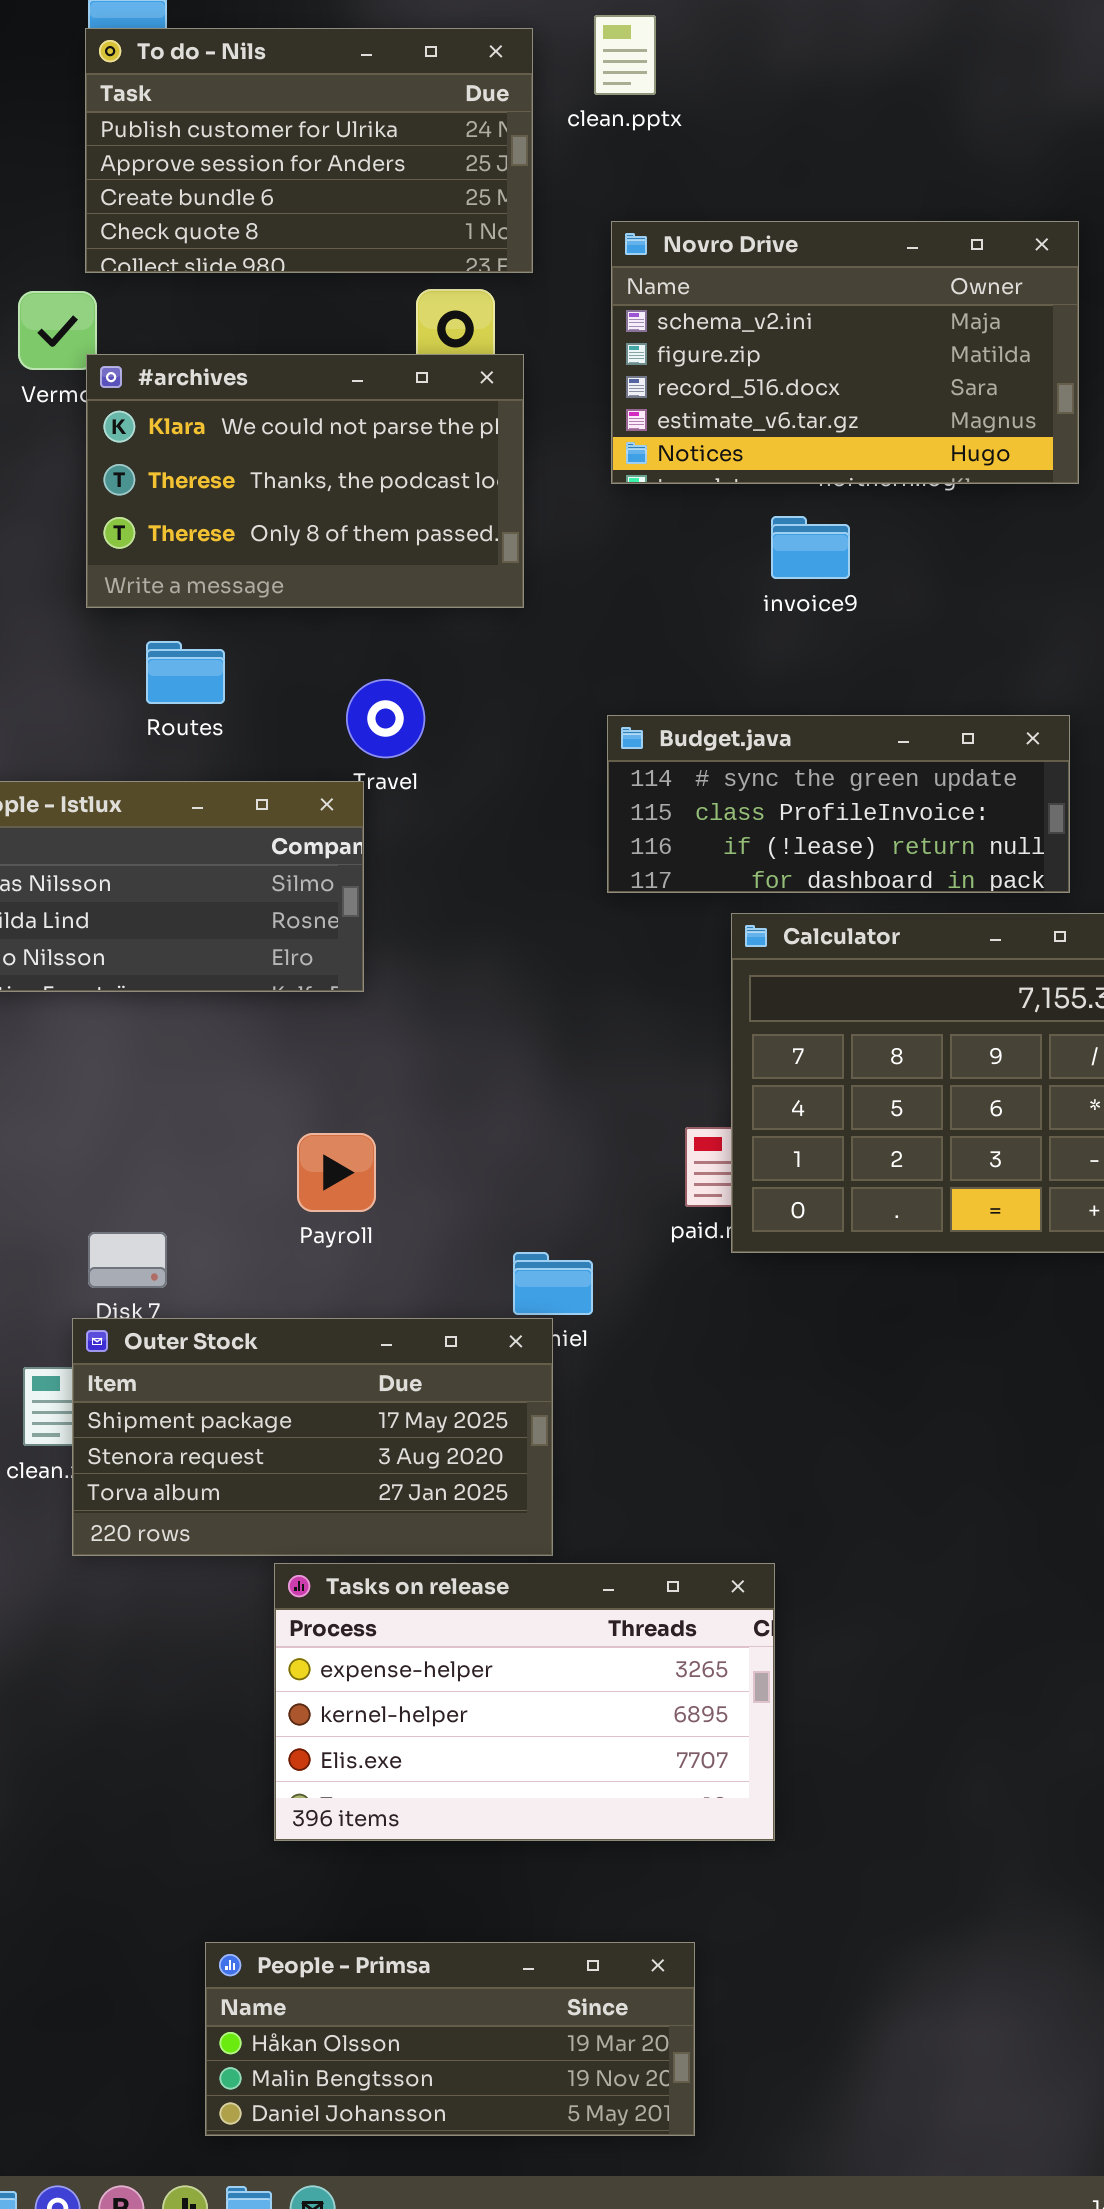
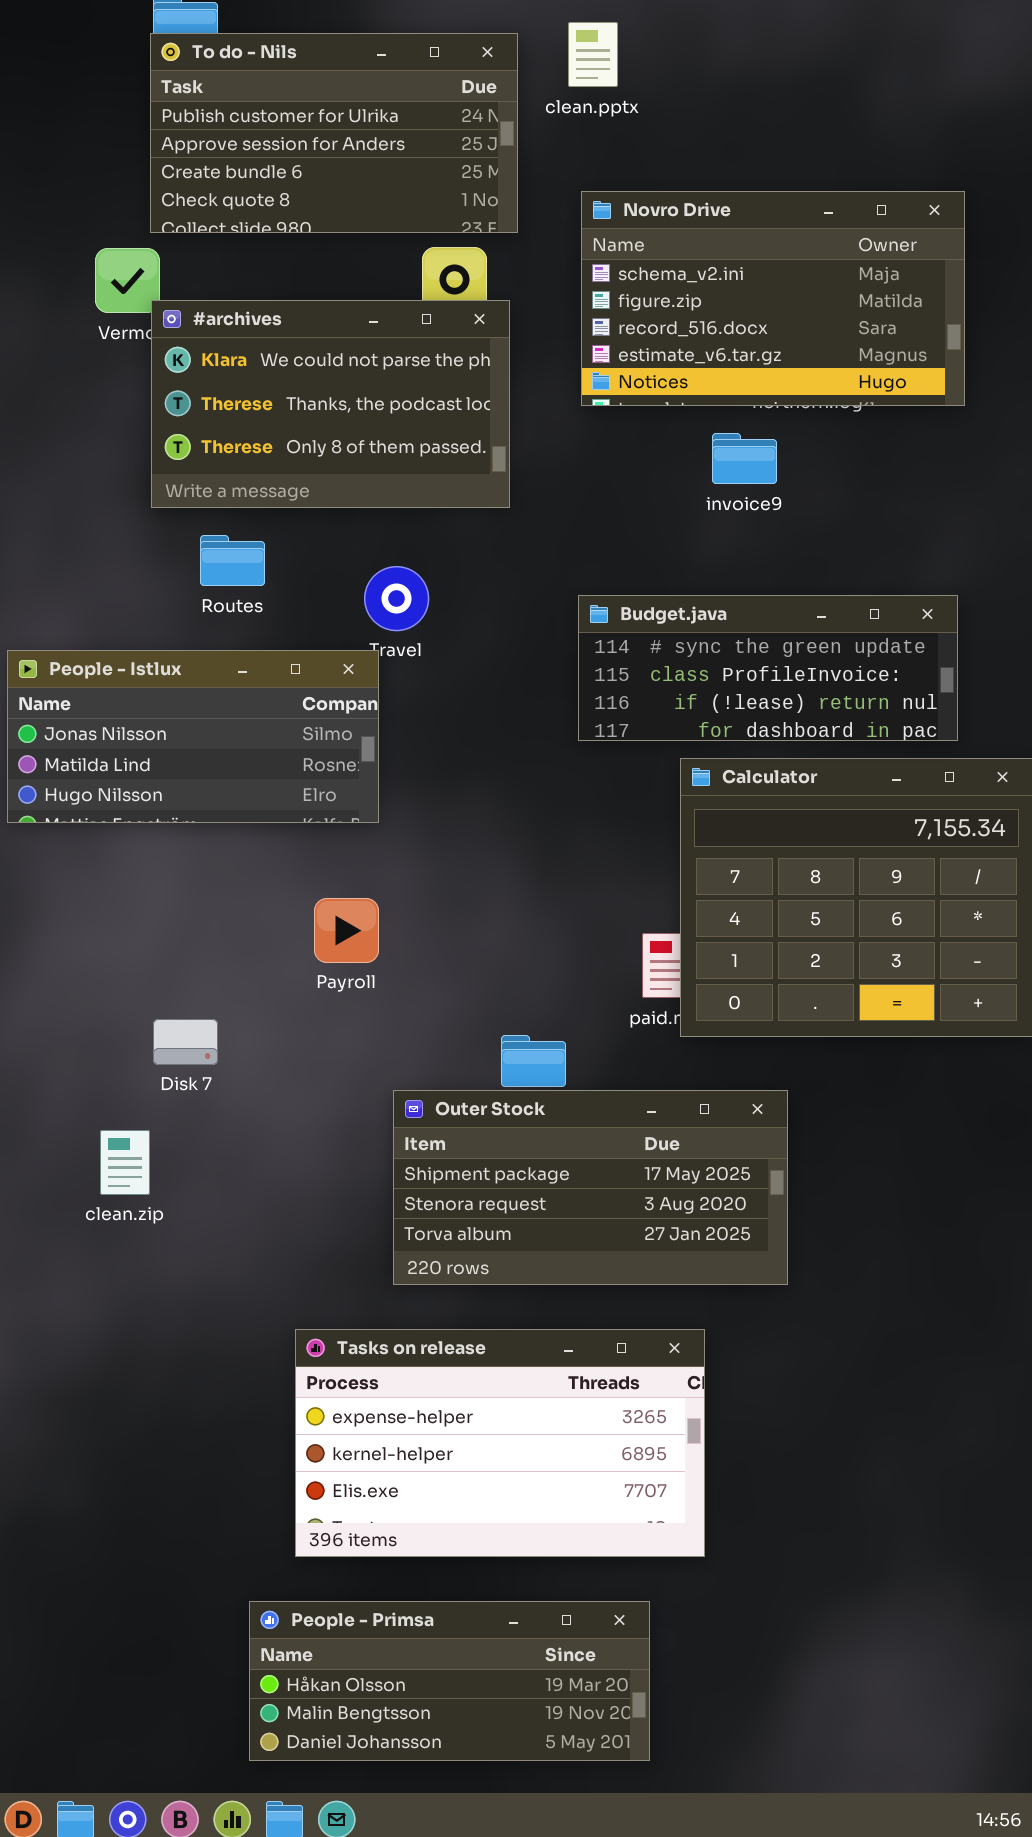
Payroll: [297,1133,376,1212] -> [314,898,379,963], moved
Outer Stock: [72,1318,553,1556] -> [393,1090,788,1285], moved
Tasks on release: [274,1563,775,1841] -> [295,1329,705,1557], moved

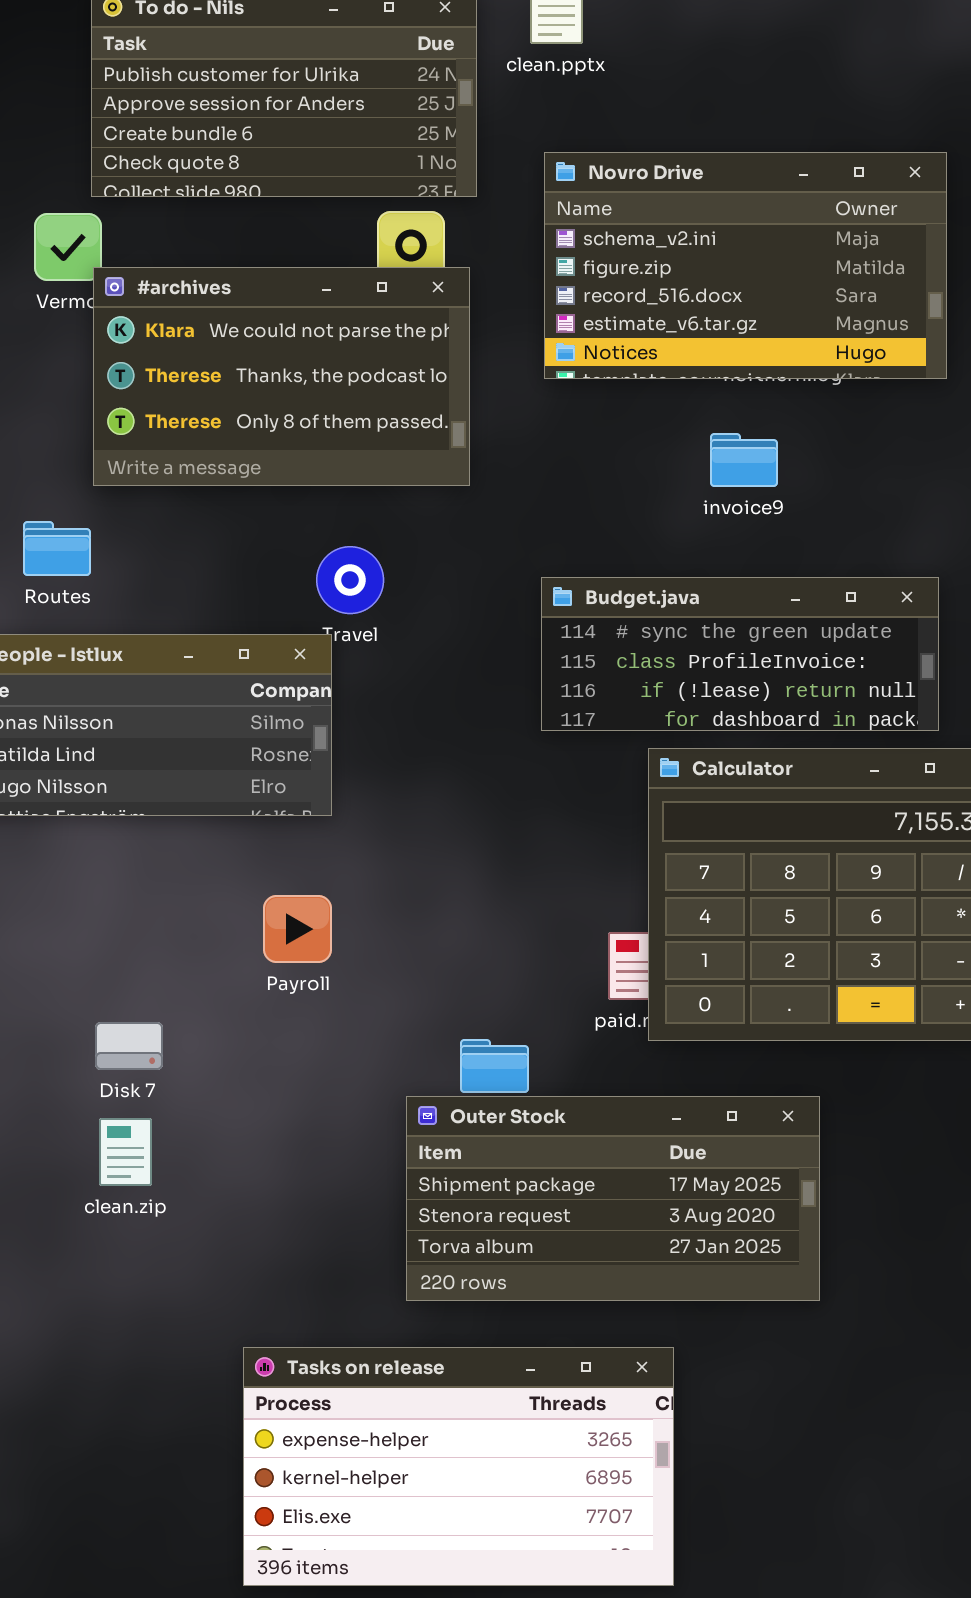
invoice9: [712,433,777,484] -> [710,433,778,487], moved
Routes: [200,535,265,586] -> [23,521,91,576], moved
Outer Stock: [393,1090,788,1285] -> [406,1096,820,1301], moved
clean.zip: [100,1130,150,1195] -> [99,1118,152,1186], moved

